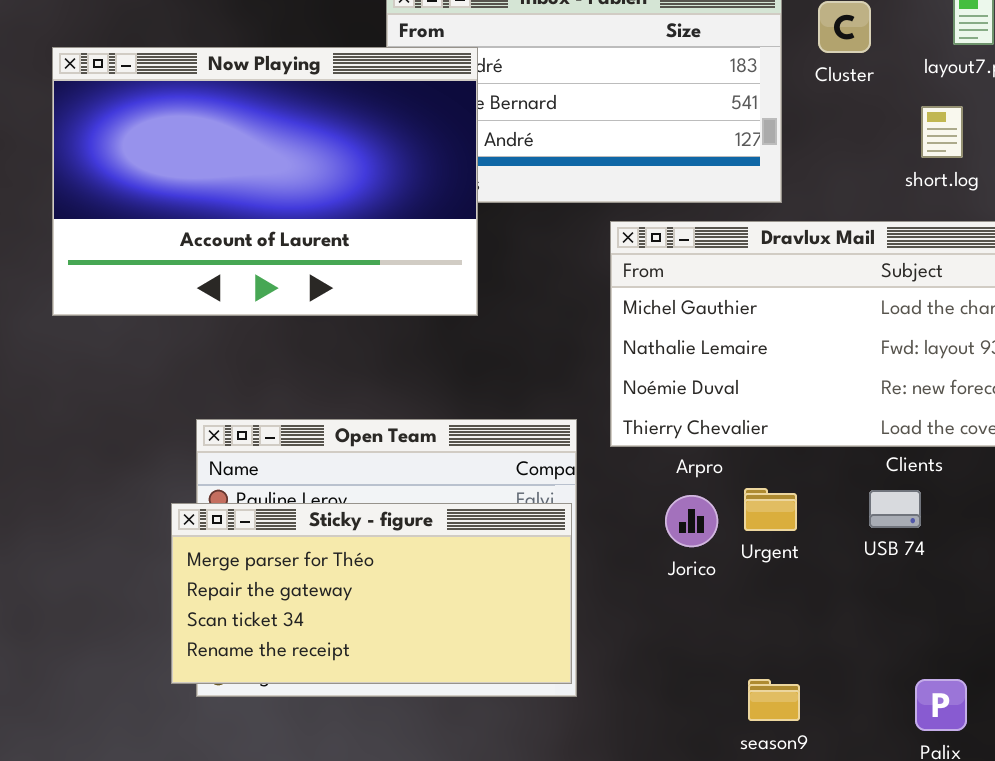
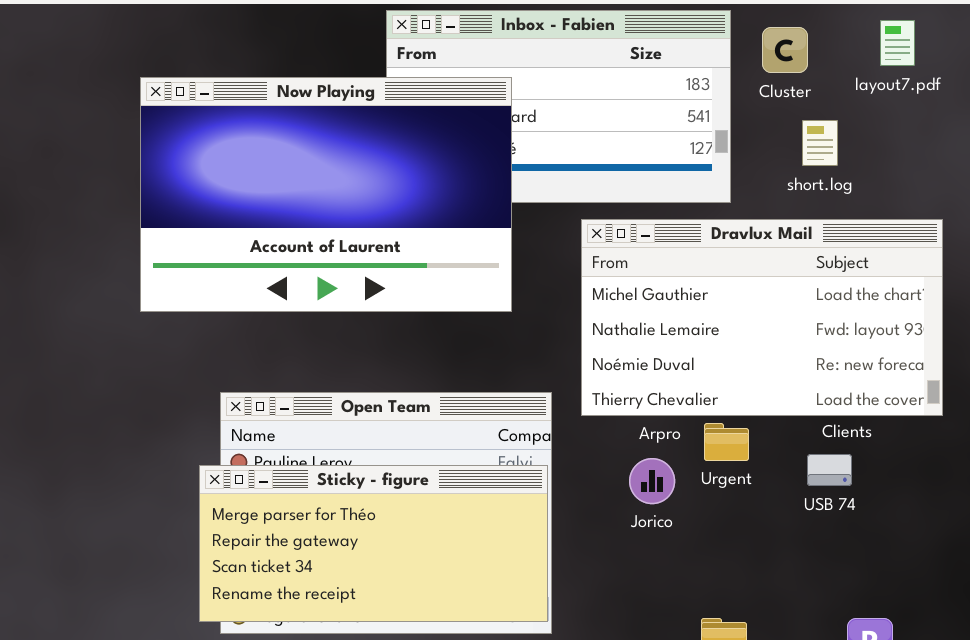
Now Playing: [52,47,478,316] -> [140,77,512,312], moved
short.log: [921,106,963,158] -> [802,120,838,166], moved
Urgent: [744,488,797,531] -> [704,423,749,461], moved

